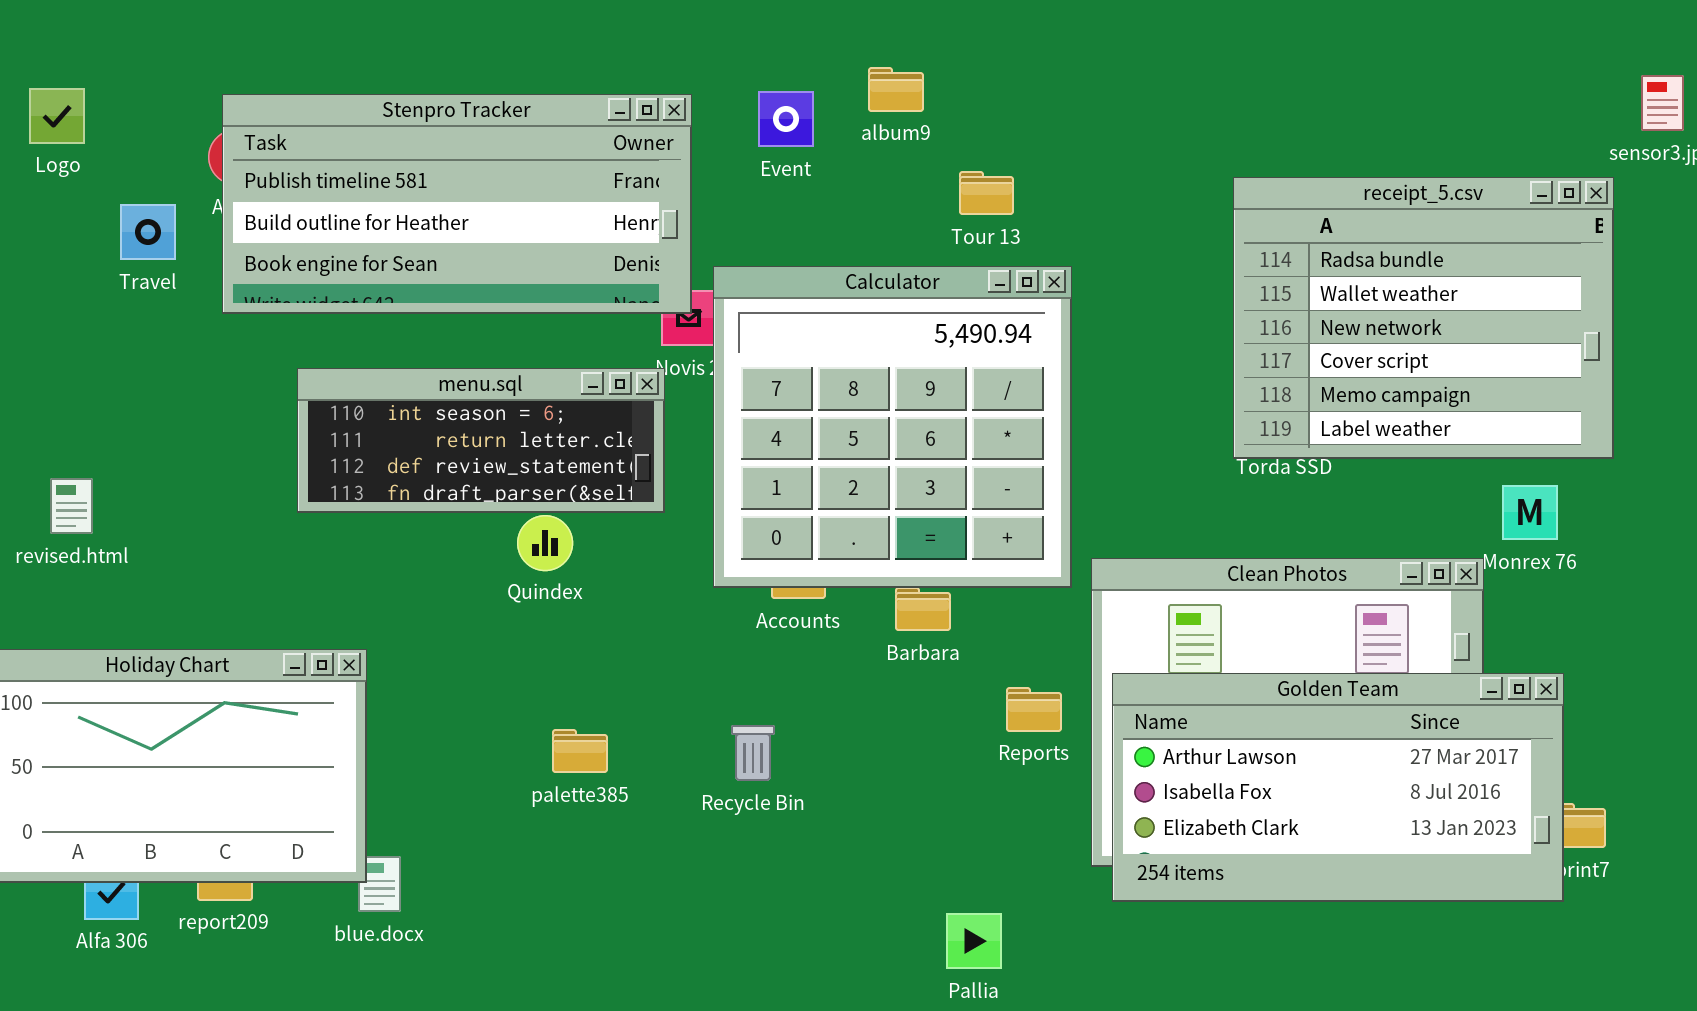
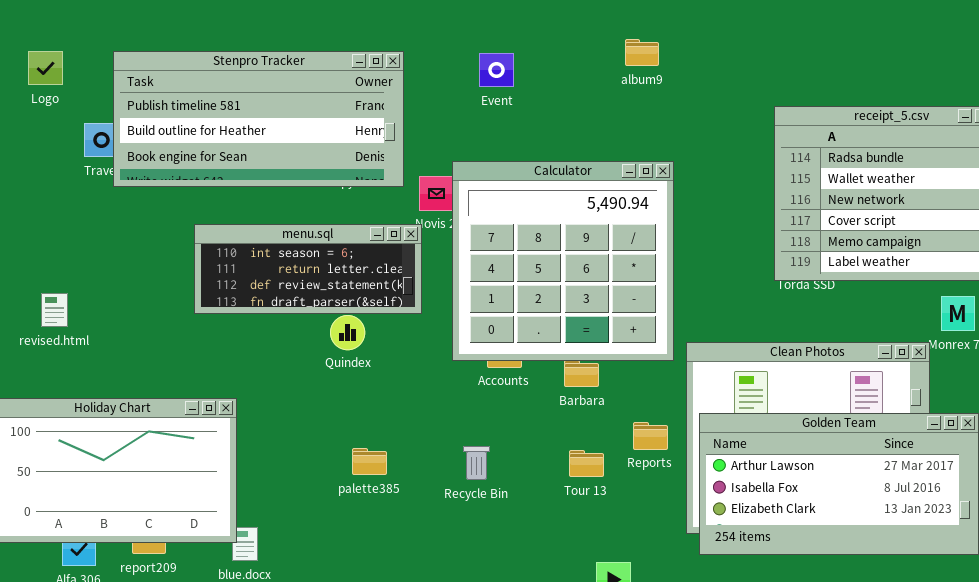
album9: [868,67,924,112] -> [625,39,659,66], moved
Stenpro Tracker: [222,94,692,314] -> [113,51,404,187], moved
Tour 13: [959,171,1014,215] -> [569,450,604,477], moved

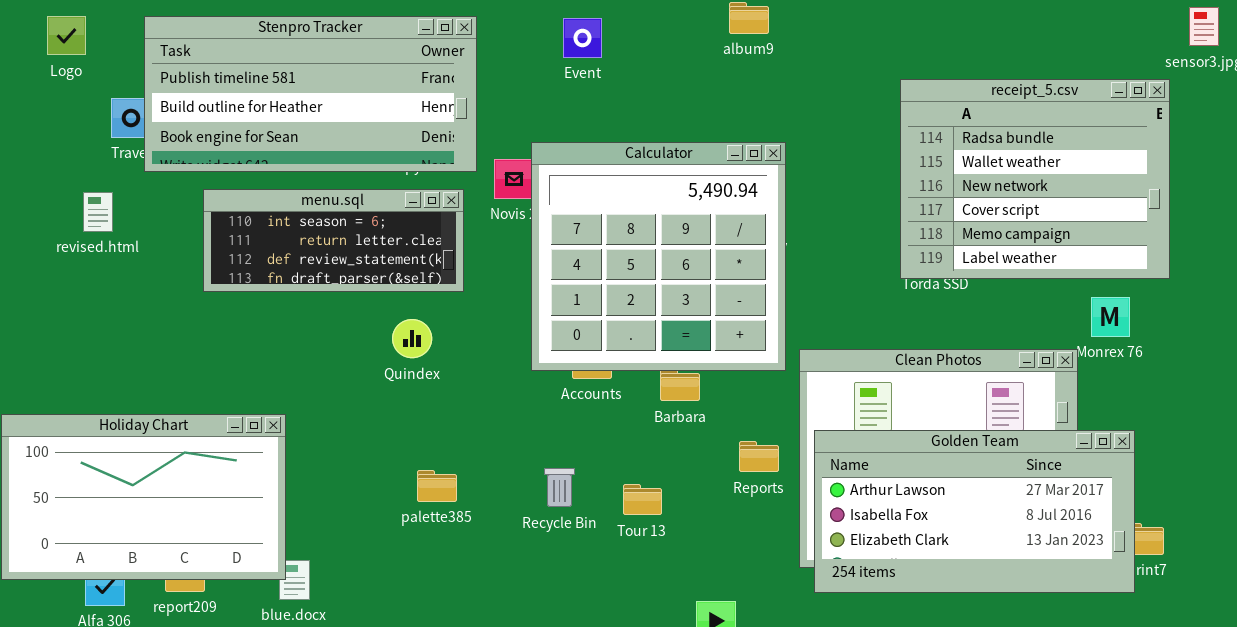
menu.sql: [194,224,422,314] -> [203,189,464,292], moved
revised.html: [41,293,68,327] -> [83,192,113,232], moved
Tour 13: [569,450,604,477] -> [623,484,662,515], moved

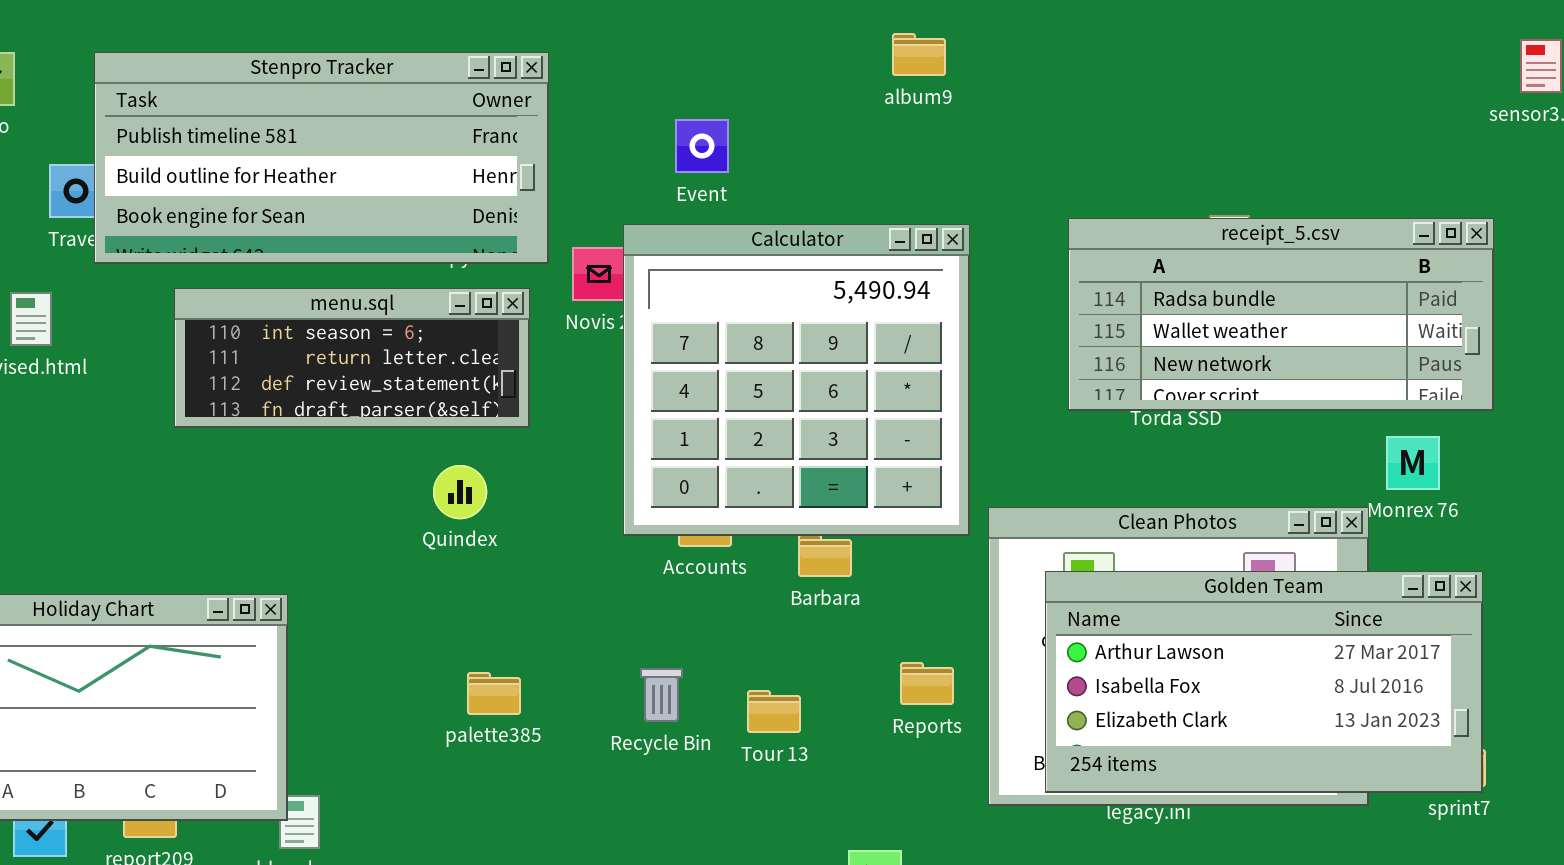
Event: [563,18,602,58] -> [675,119,729,173], moved
receipt_5.csv: [900,79,1170,279] -> [1068,218,1494,411], resized
Golden Team: [814,430,1135,593] -> [1045,571,1483,793], moved
Reports: [739,441,779,472] -> [900,662,954,705], moved

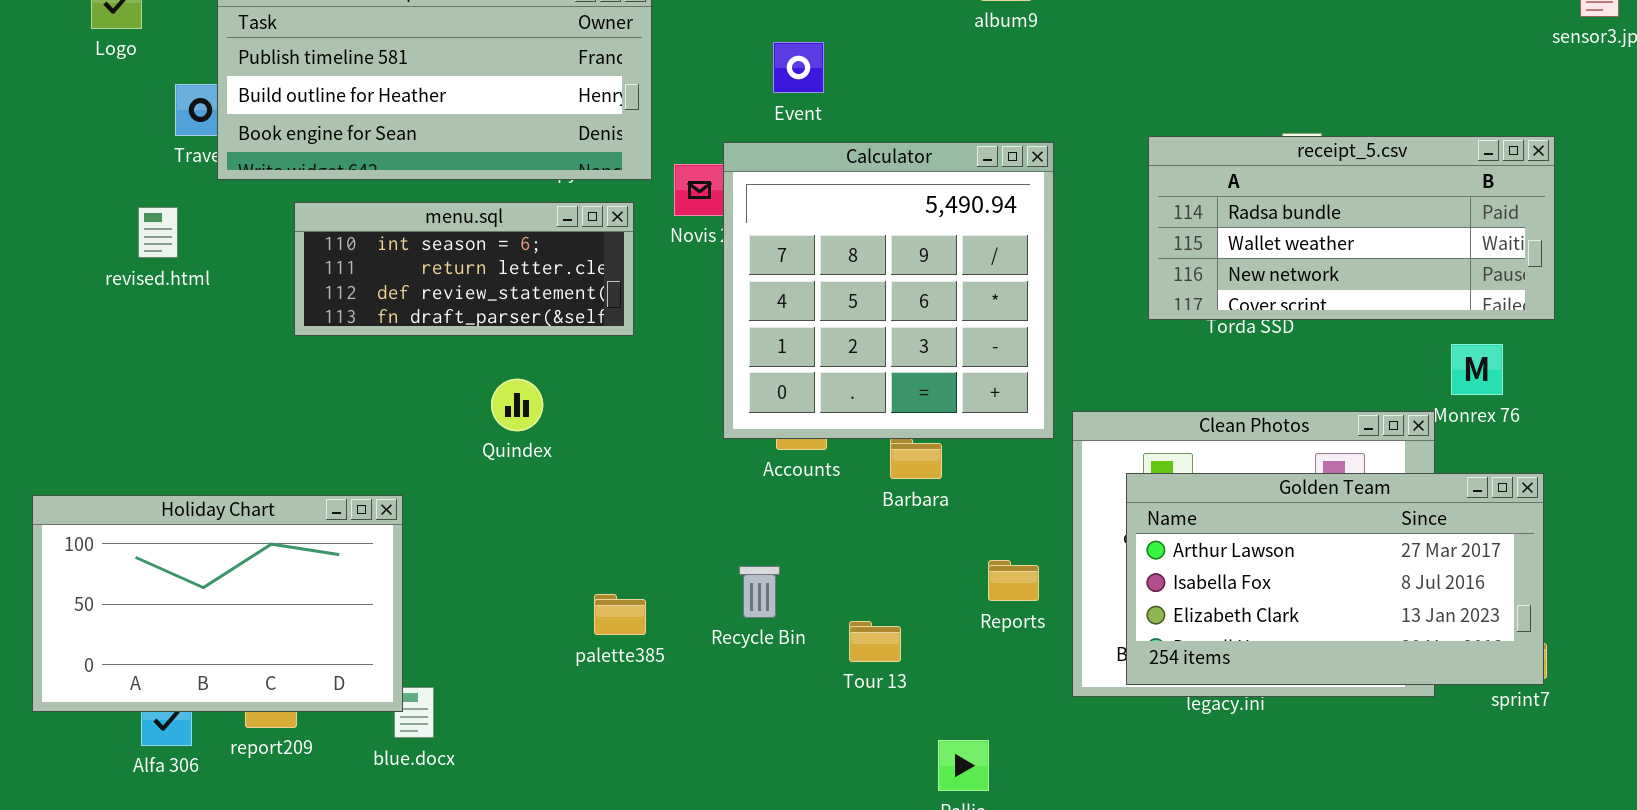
Quindex: [433,465,487,519] -> [491,379,543,431], moved
palette385: [467,672,521,715] -> [594,594,646,635], moved
Tour 13: [747,690,801,733] -> [849,621,901,662], moved

